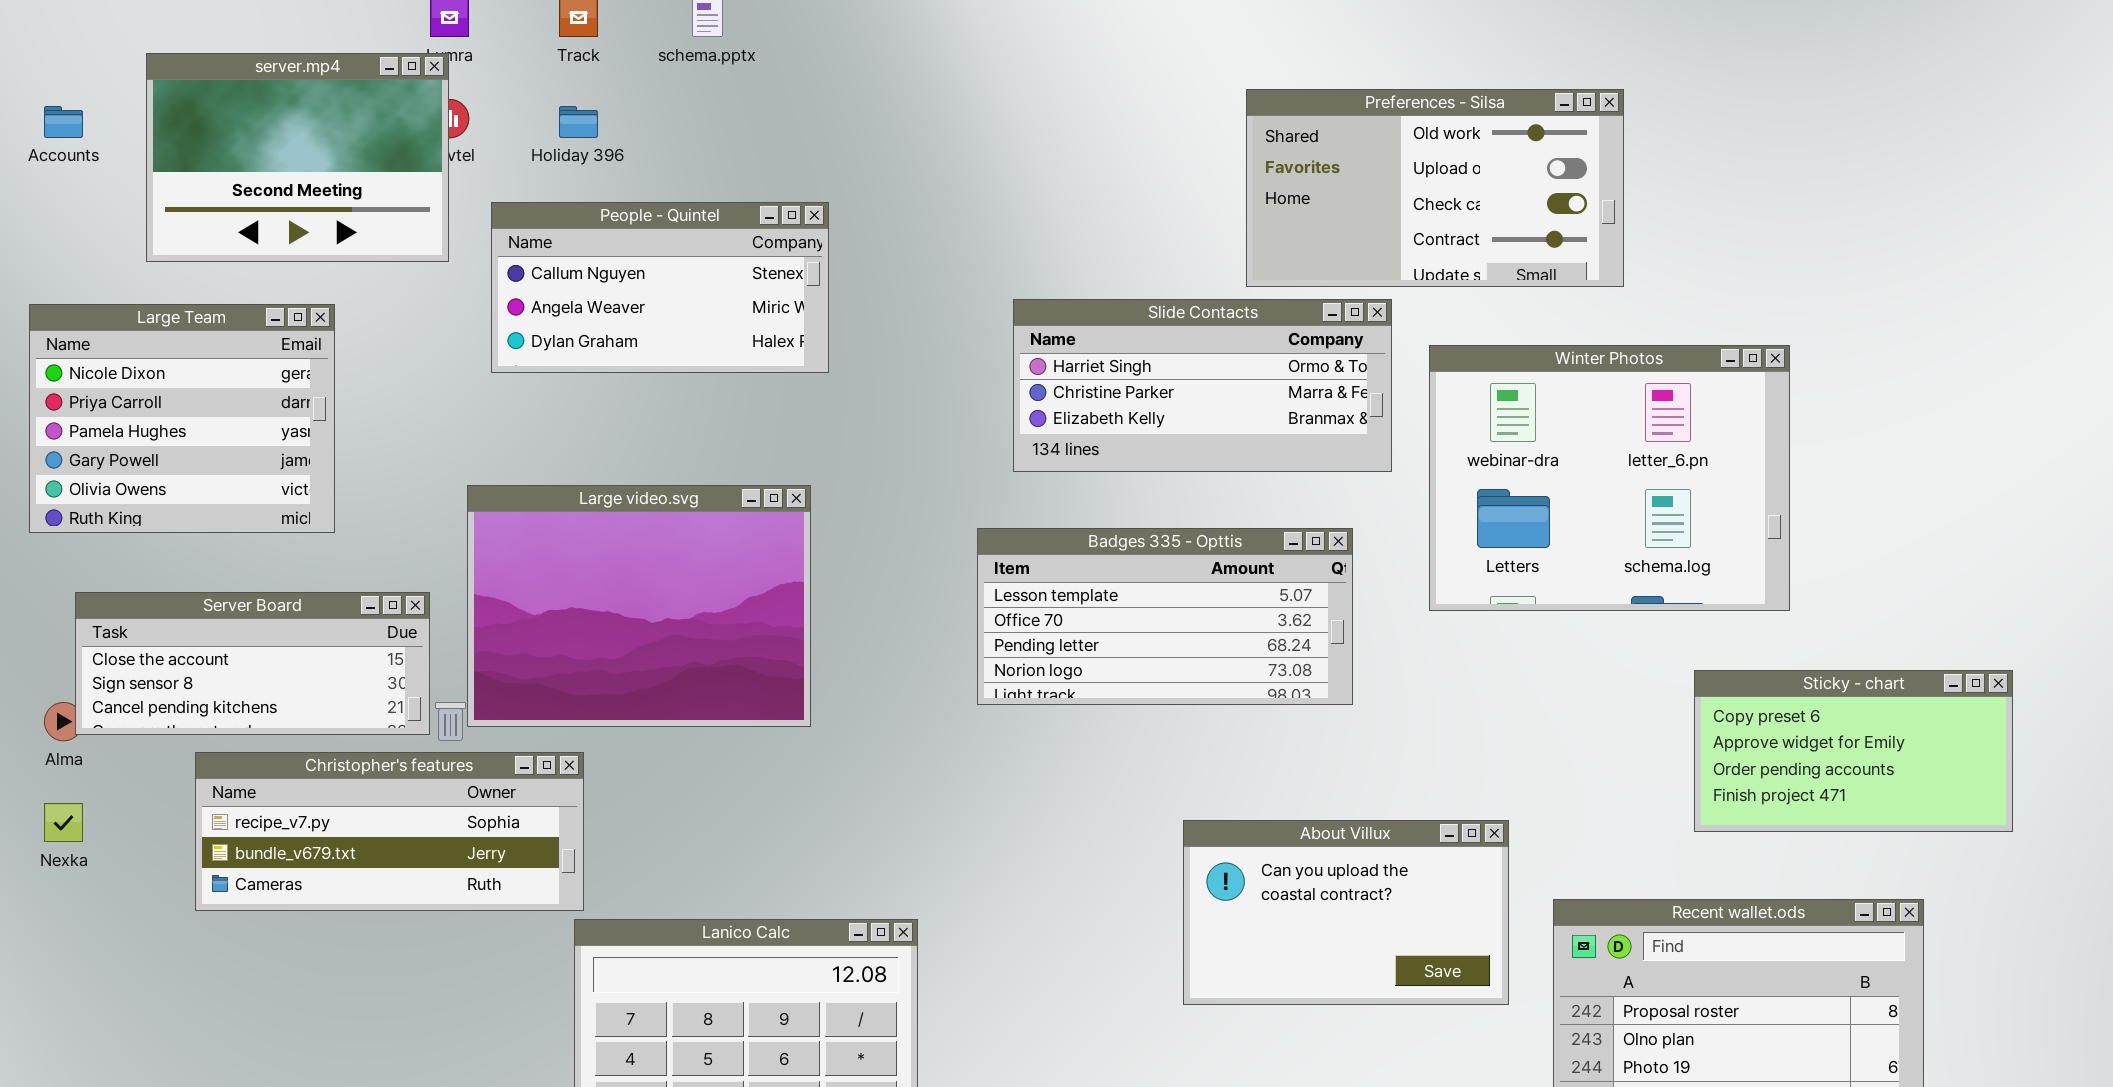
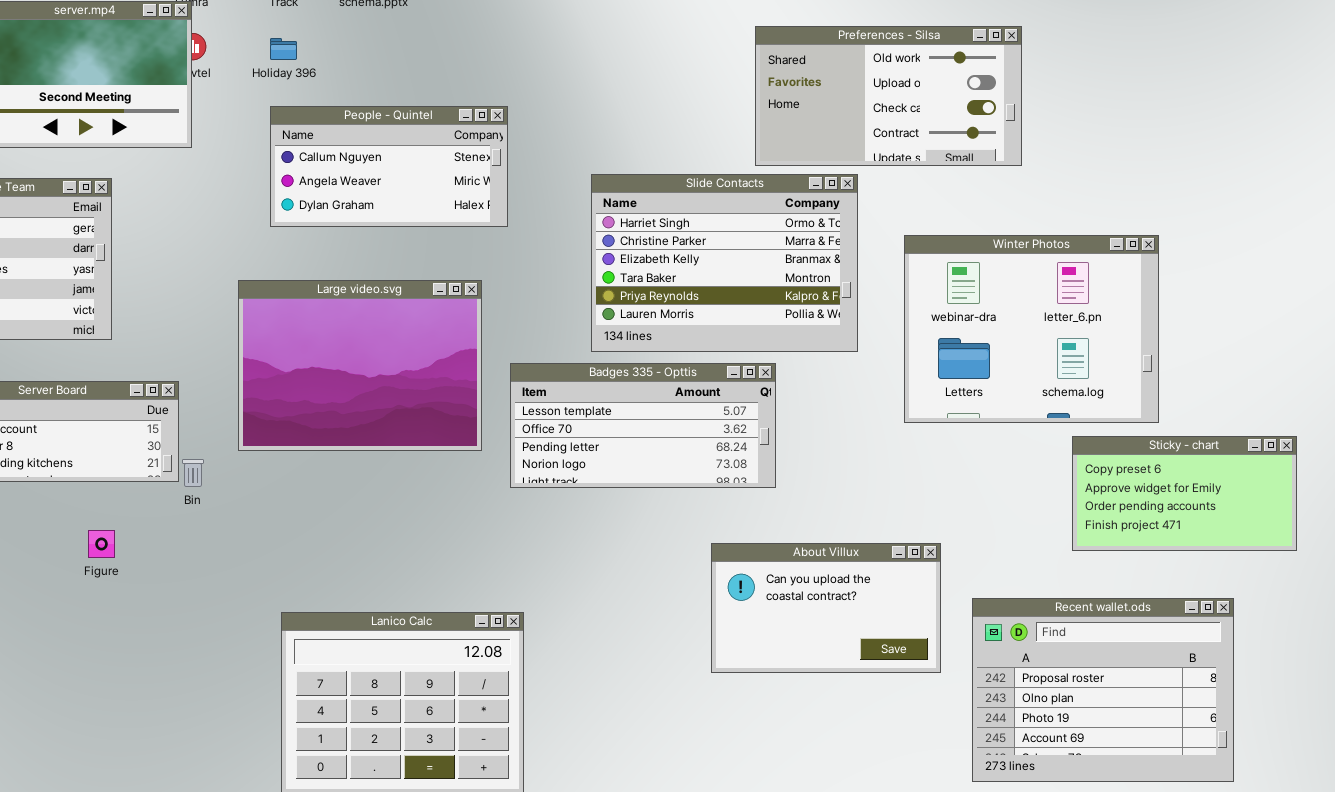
People - Quintel: [491,202,829,373] -> [270,106,508,227], moved
Slide Contacts: [1013,299,1392,472] -> [591,174,858,352], resized
Winter Photos: [1429,345,1790,611] -> [904,235,1159,423], moved
Large video.svg: [467,485,811,727] -> [238,280,482,451], moved
Badges 335 - Opttis: [977,528,1353,705] -> [510,363,776,488], moved
Christopher's features: [195,752,584,911] -> none, closed

